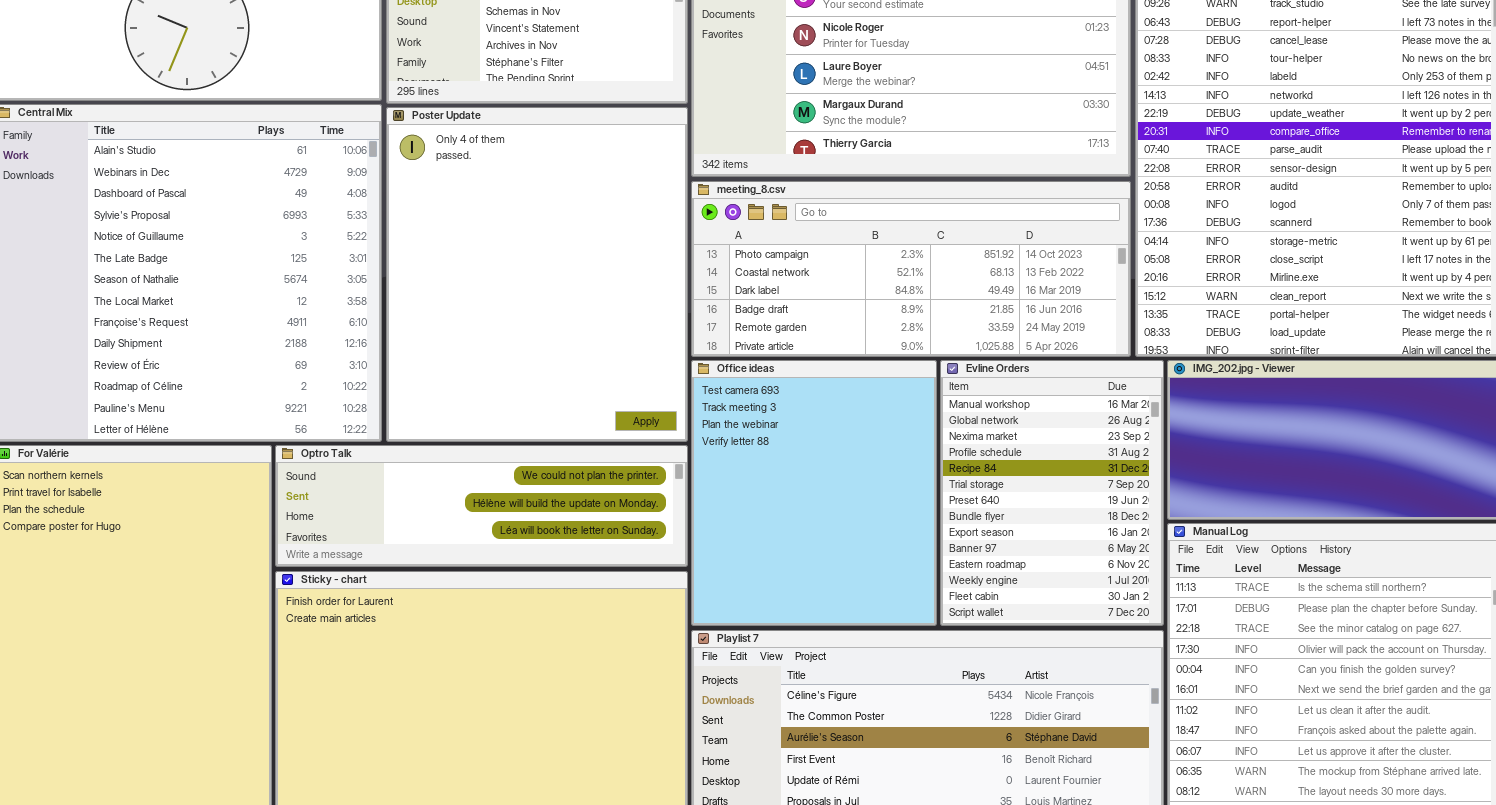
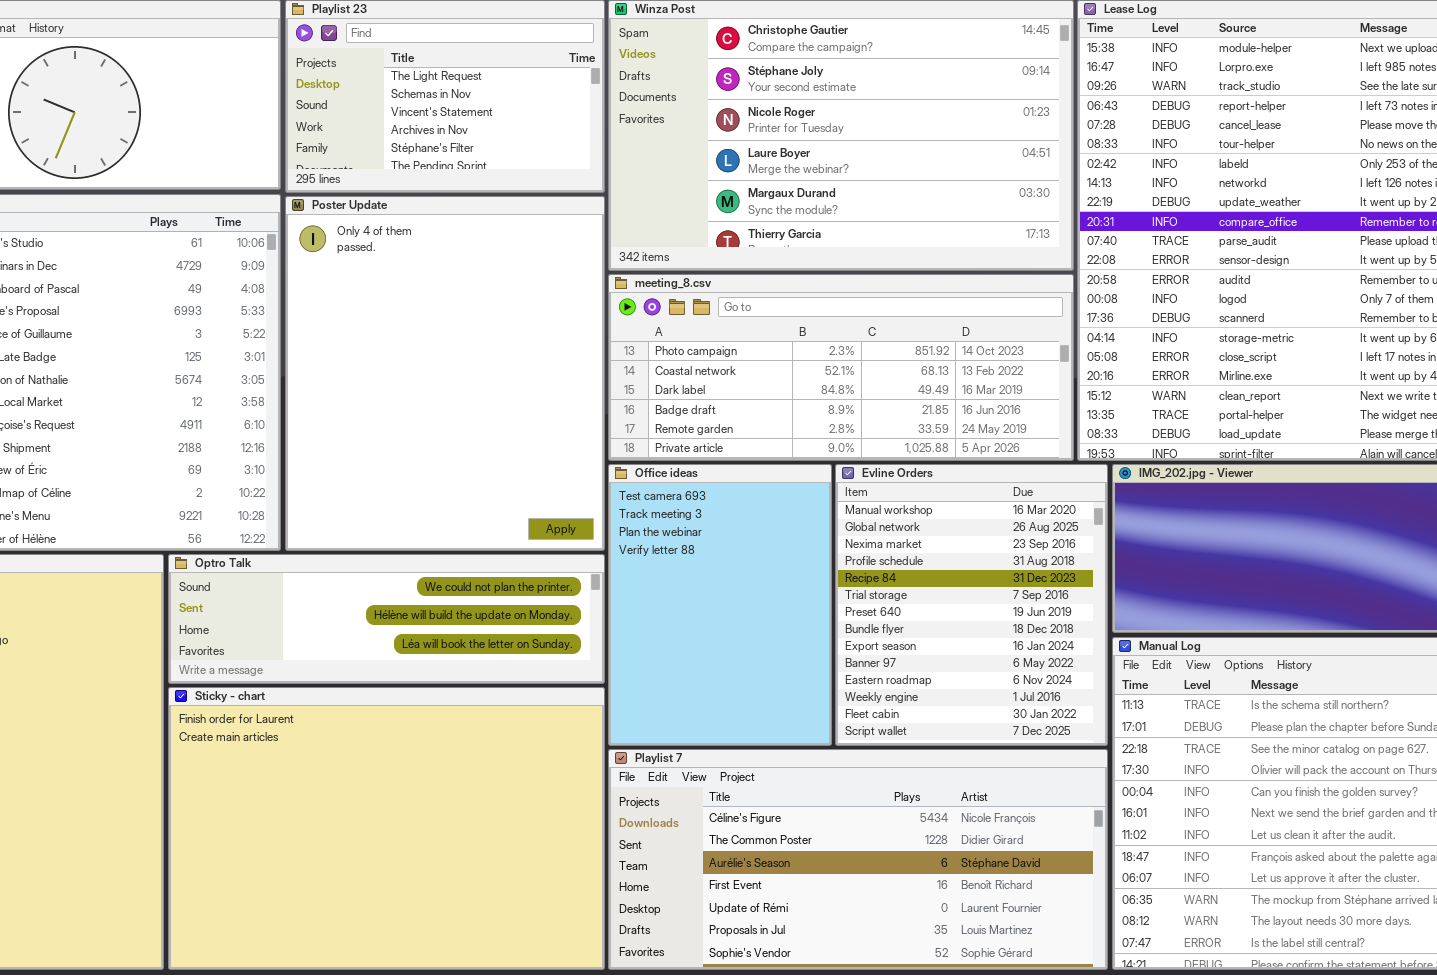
Office ideas: [691,360,937,626] -> [608,464,832,746], resized
Evline Orders: [940,360,1164,626] -> [835,464,1108,746], resized

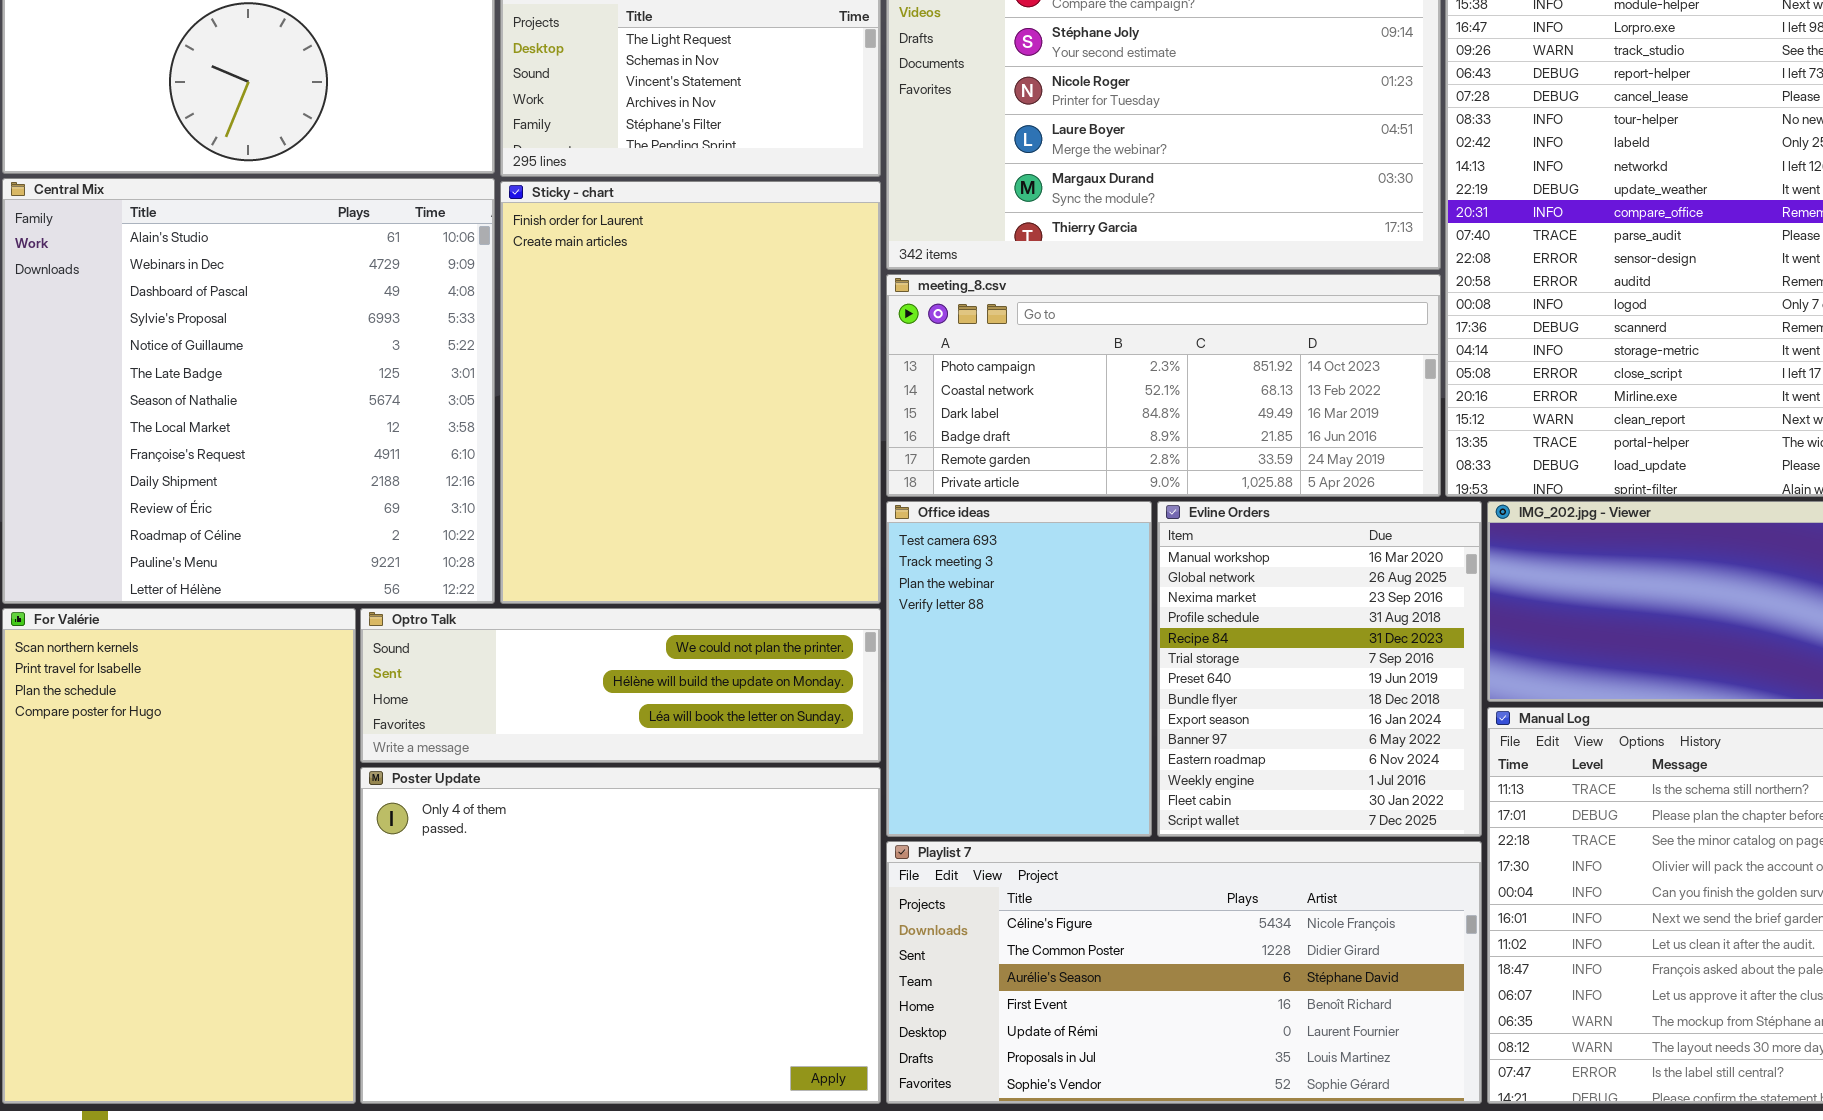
Poster Update: [285,196,605,551] -> [360,767,881,1104], moved, resized
Sticky - chart: [168,687,605,970] -> [500,181,881,604], moved, resized

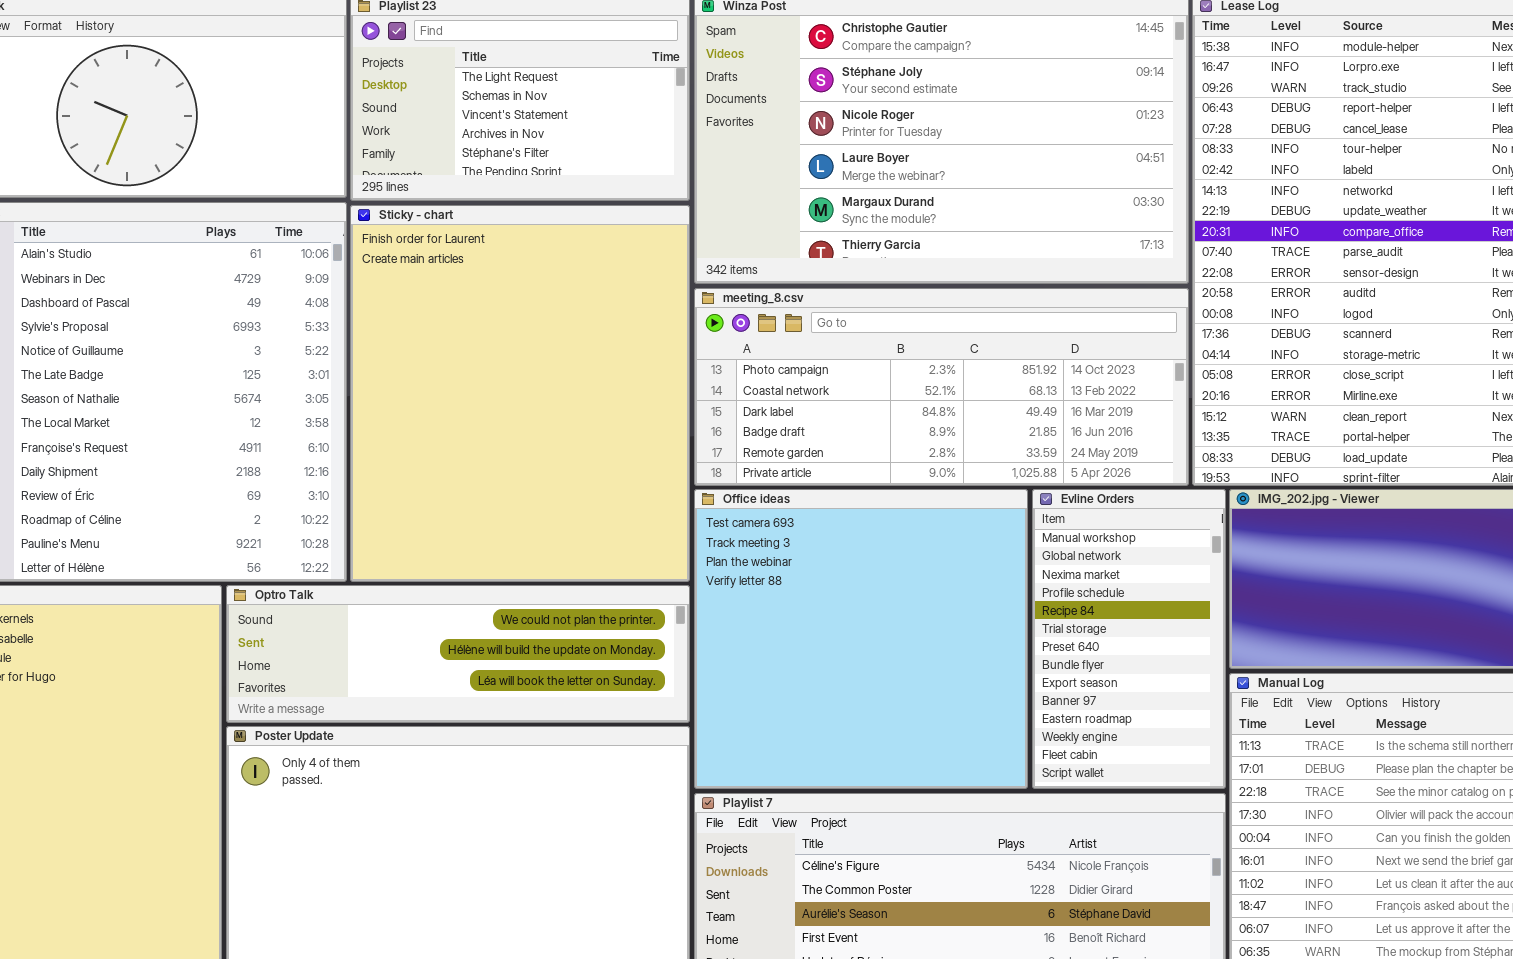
Office ideas: [886,501,1152,837] -> [694,489,1028,789], resized
Evline Orders: [1157,501,1482,837] -> [1032,489,1226,789], resized

